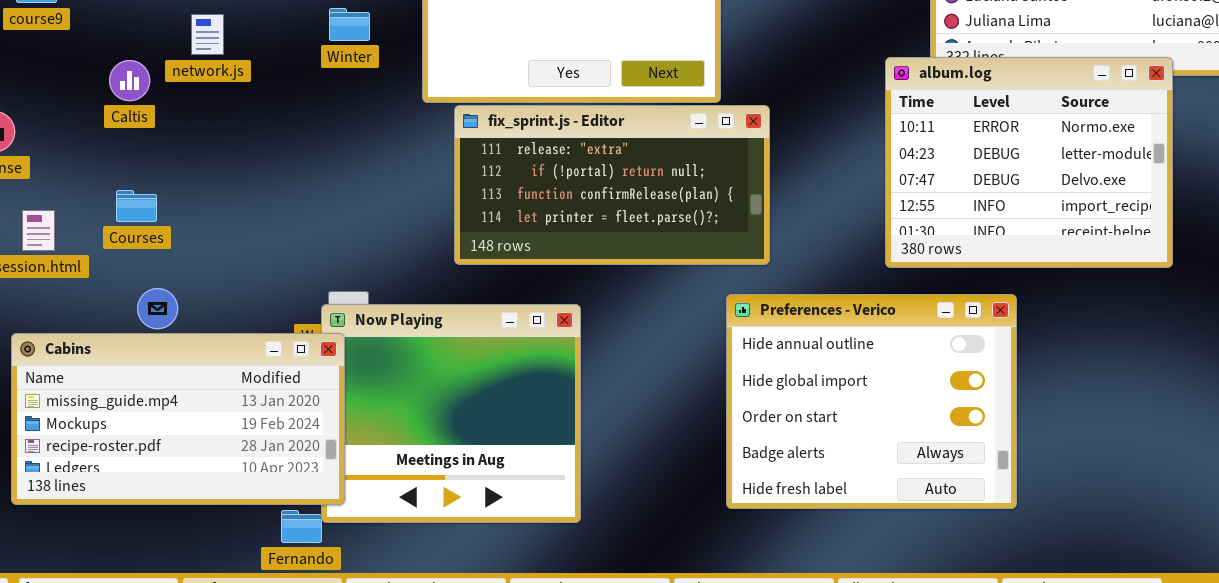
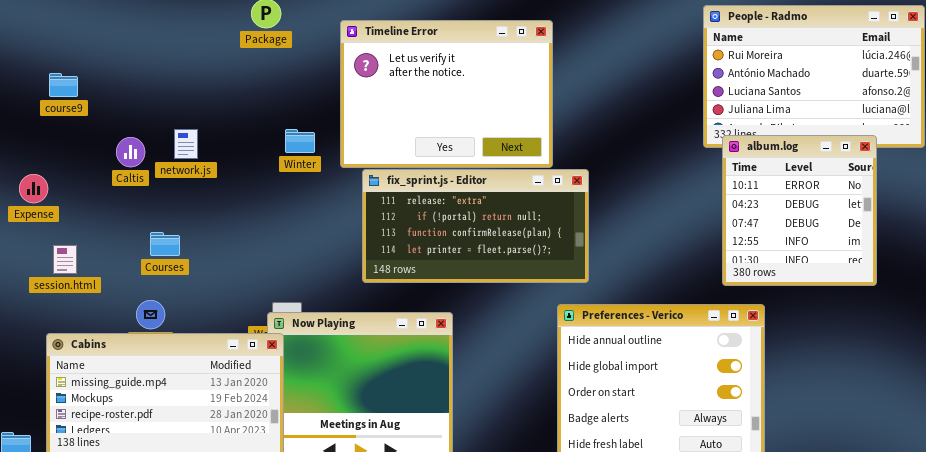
Winter: [329,8,370,41] -> [285,129,315,153], moved
network.js: [191,14,224,55] -> [174,129,198,159], moved
album.log: [885,57,1173,268] -> [722,135,877,286], resized
Courses: [116,190,157,222] -> [150,232,180,256], moved

